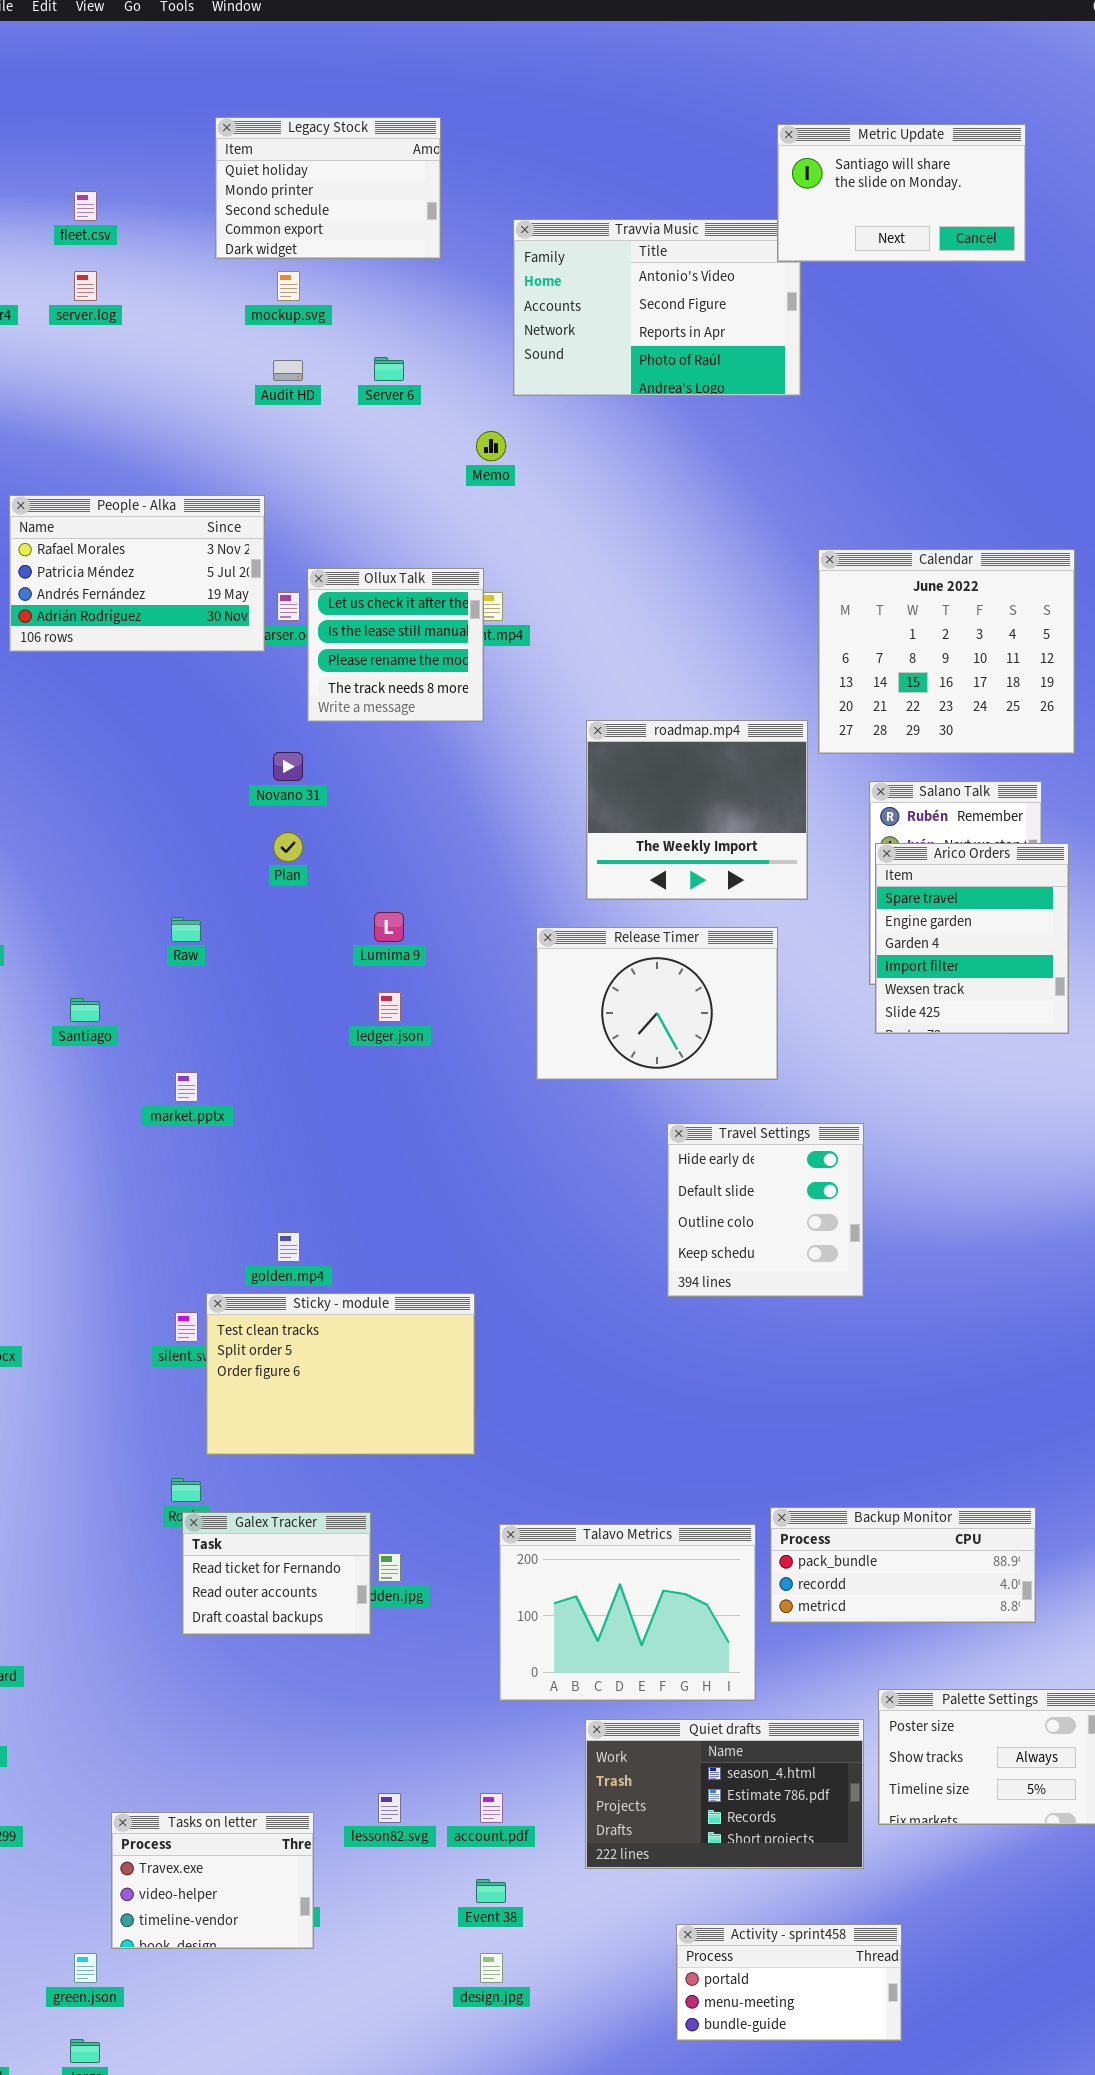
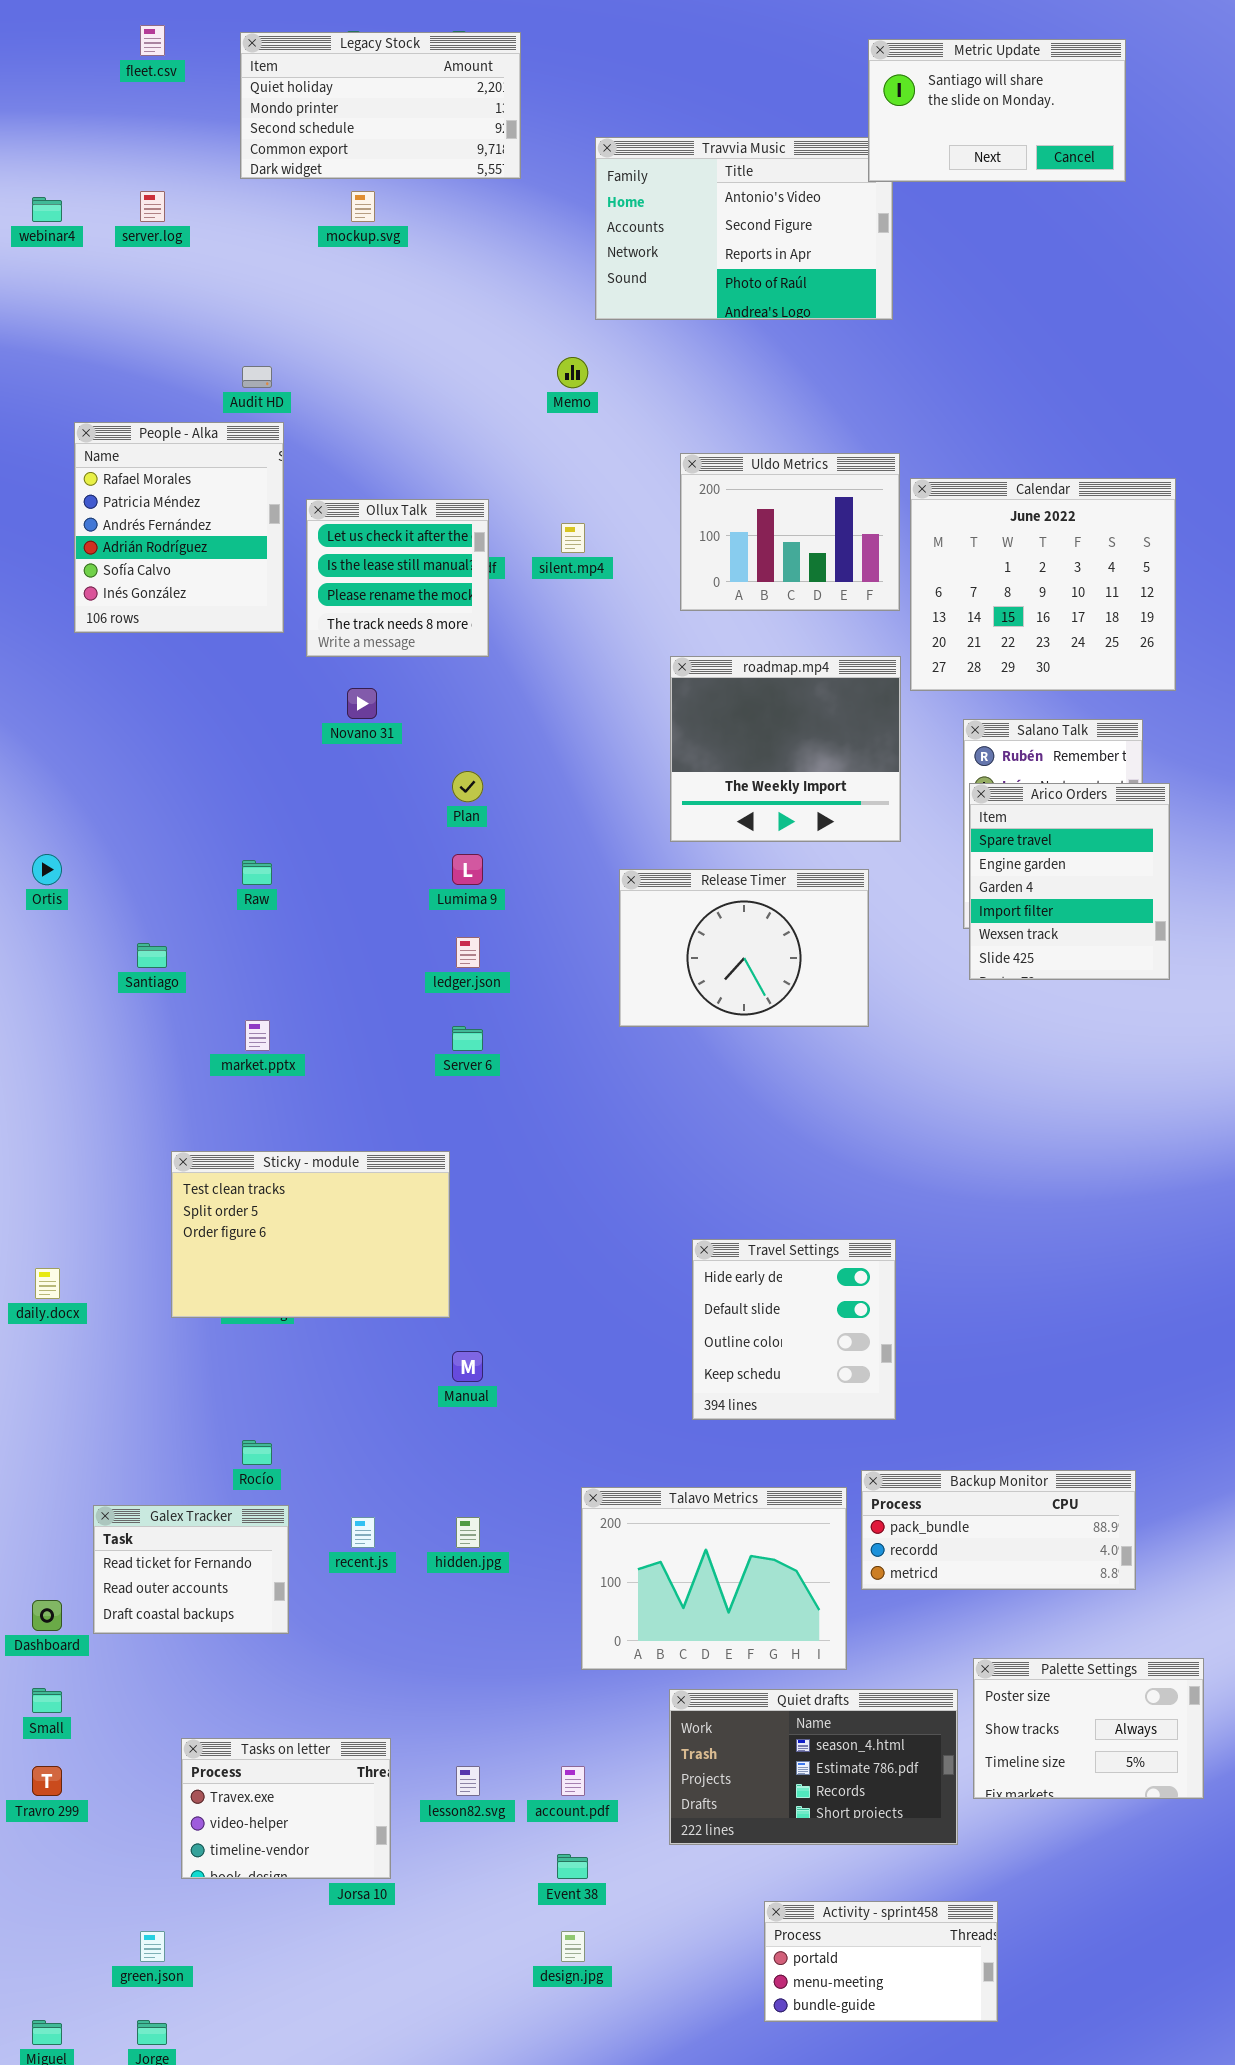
Legacy Stock: [215,117,441,259] -> [240,32,521,179], resized
fleet.csv: [74,191,97,221] -> [140,25,165,56], moved
Server 6: [374,357,404,381] -> [452,1026,483,1051], moved
Audit HD: [273,360,303,381] -> [242,366,272,388], moved
People - Alka: [9,495,265,652] -> [74,422,284,633], resized
Uldo Metrics: none -> [680,453,900,611], opened
Ollux Talk: [307,568,484,722] -> [306,499,489,657], moved
Plan: [273,832,303,862] -> [452,771,483,802], moved
Travel Settings: [667,1123,864,1297] -> [692,1239,896,1420], moved
Sticky - module: [206,1293,475,1455] -> [171,1151,450,1318], moved
Galex Tracker: [182,1512,371,1635] -> [93,1505,289,1634], moved
Tasks on letter: [111,1812,314,1949] -> [181,1738,391,1879], moved

